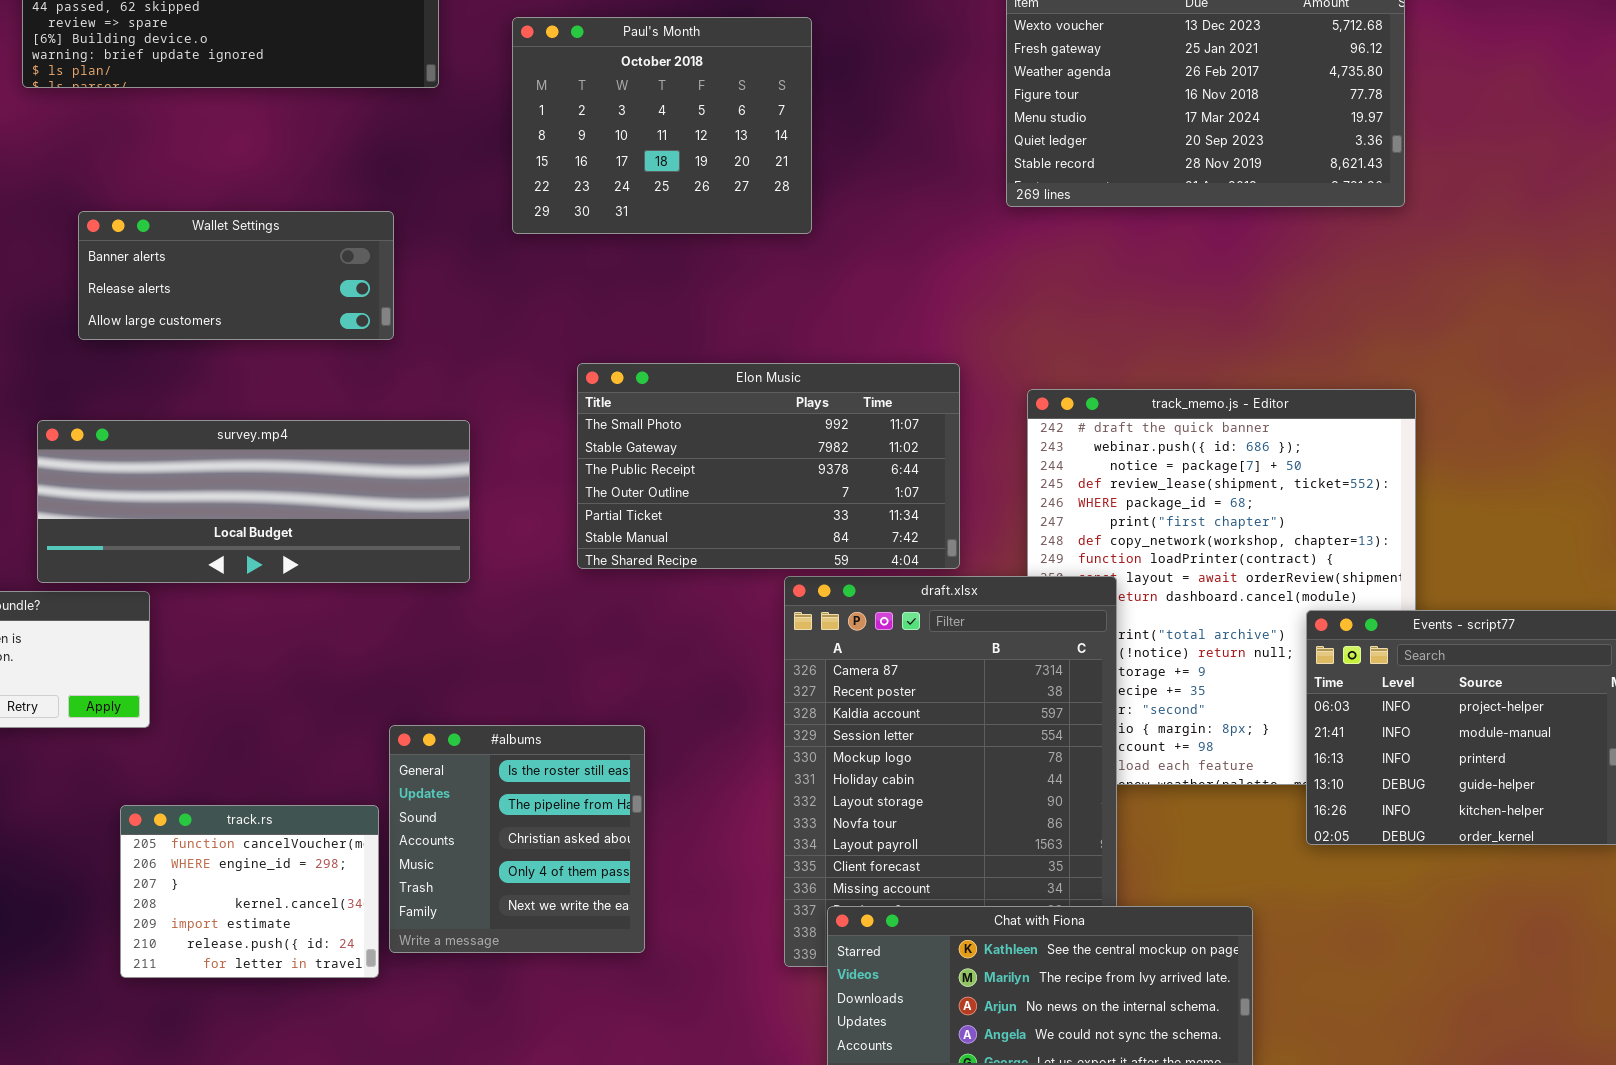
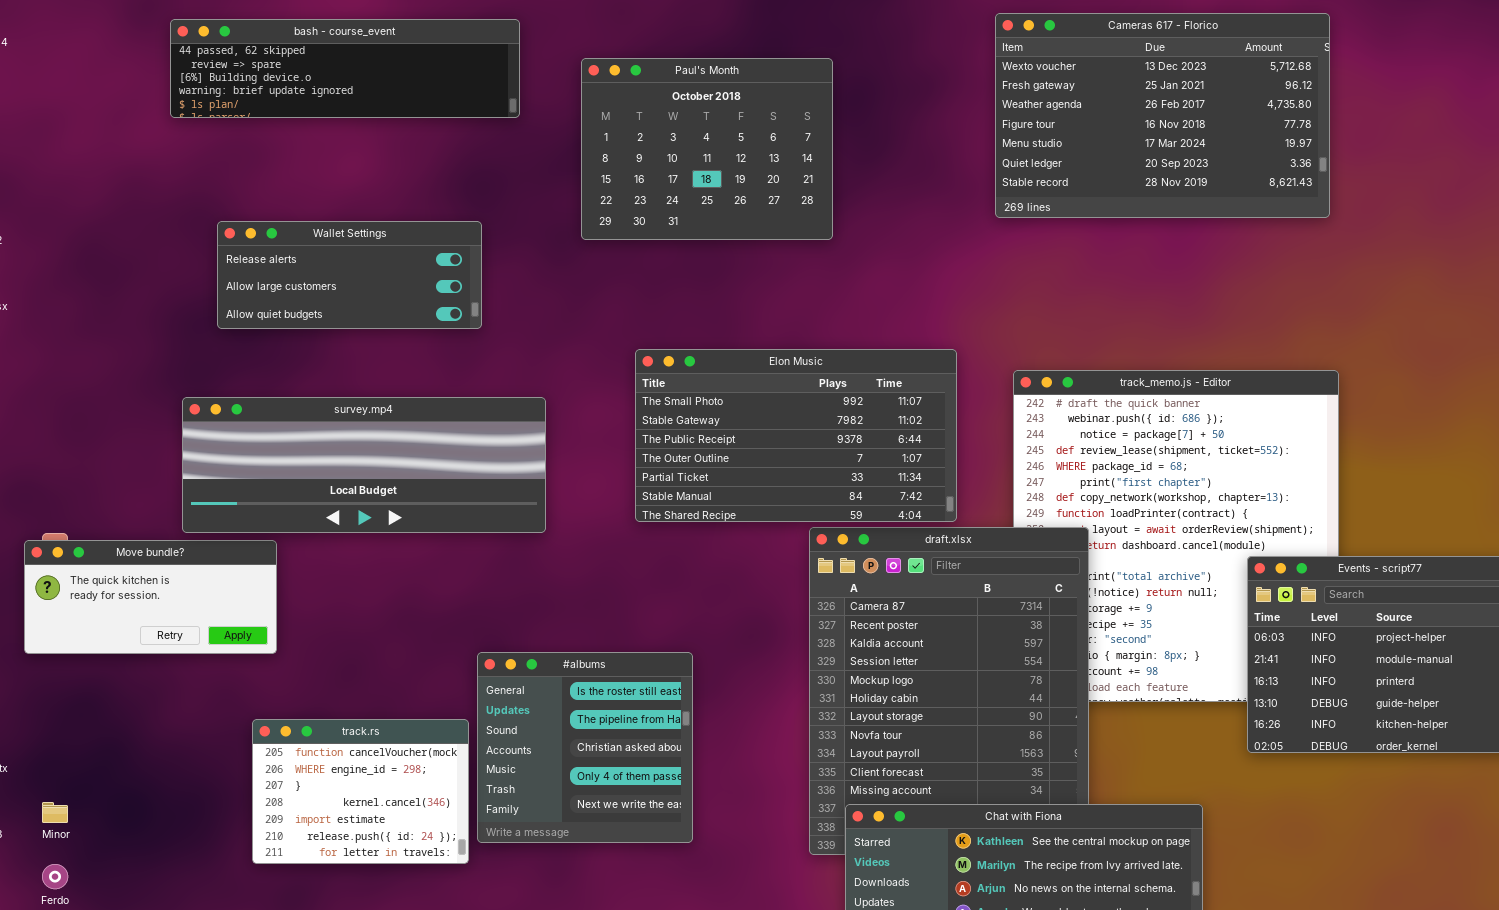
Wallet Settings: [78,211,394,340] -> [217,221,482,329], scrolled down 1 row

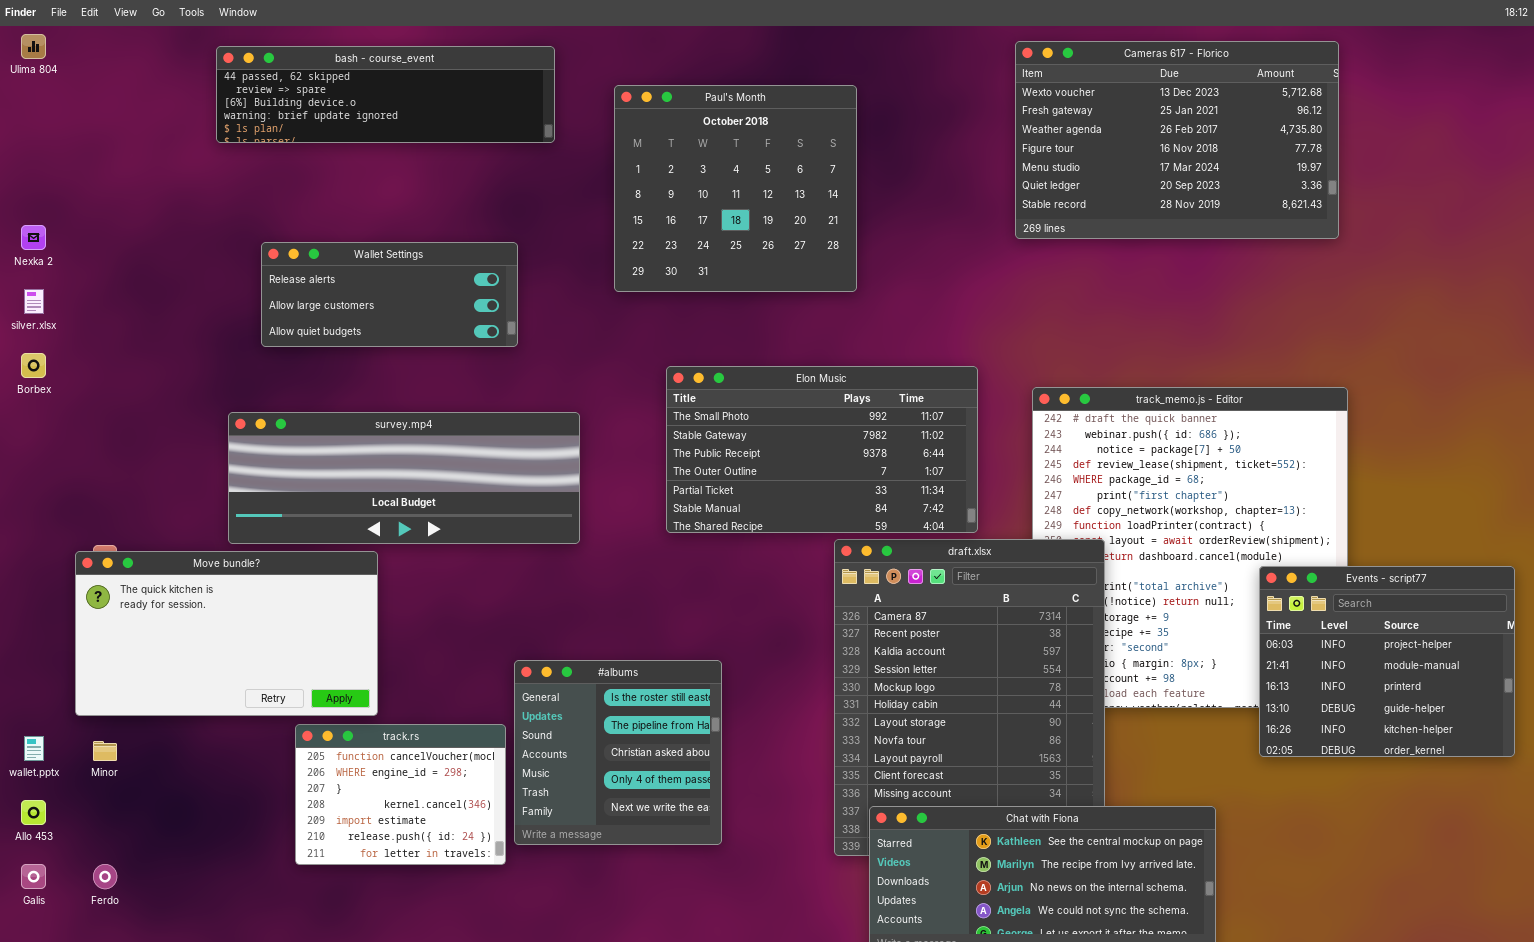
Paul's Month: [581,58,833,240] -> [614,85,857,292], resized
Move bundle?: [24,540,277,654] -> [75,551,378,716], resized
Minor: [42,802,68,823] -> [93,741,117,761], moved

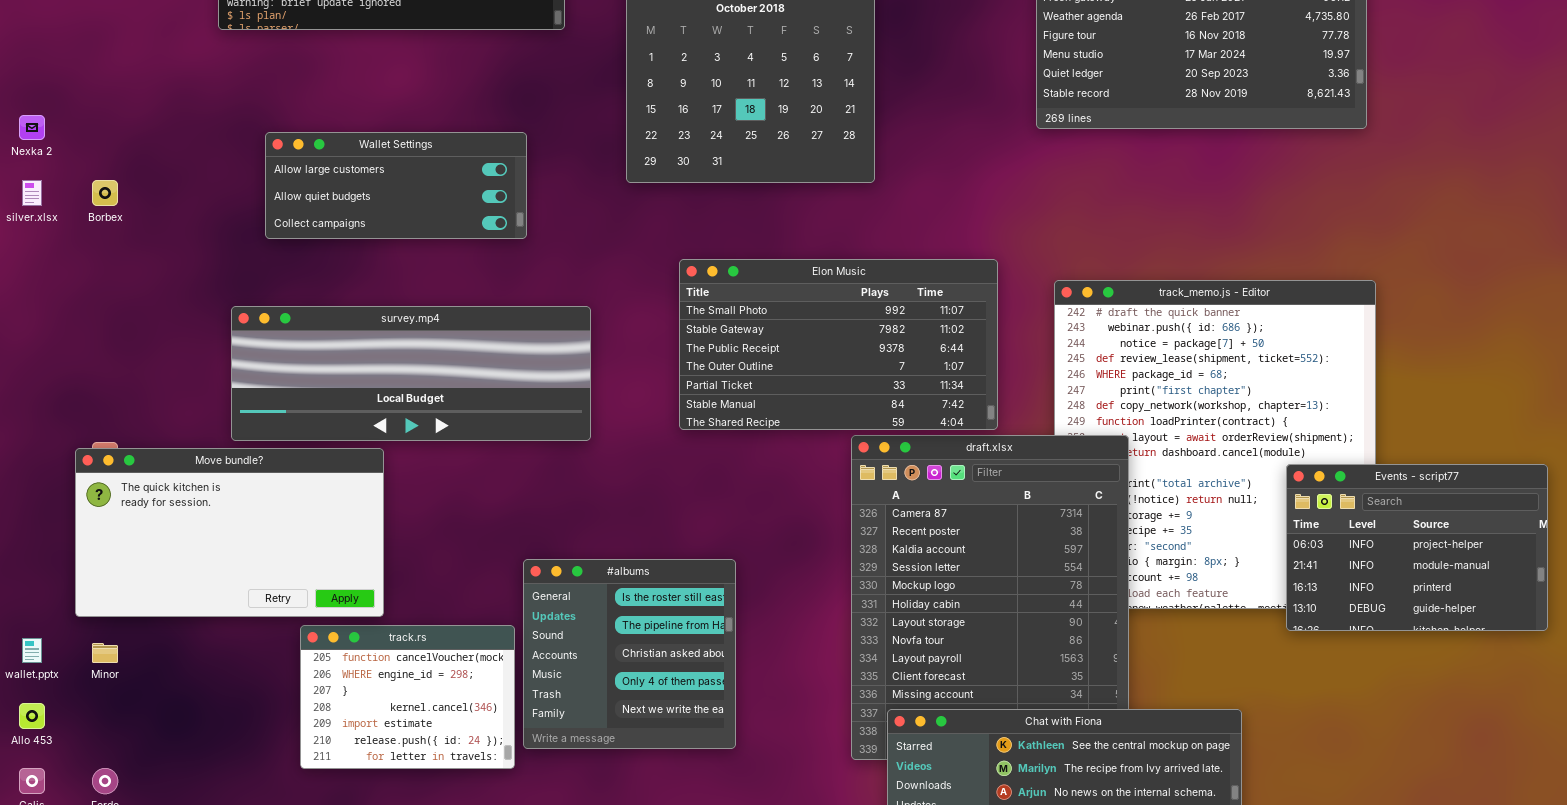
Wallet Settings: [261,242,518,347] -> [265,132,527,239], scrolled down 1 row
Borbex: [21,353,46,378] -> [92,180,118,206], moved
Events - script77: [1259,566,1515,757] -> [1286,464,1548,631], resized

